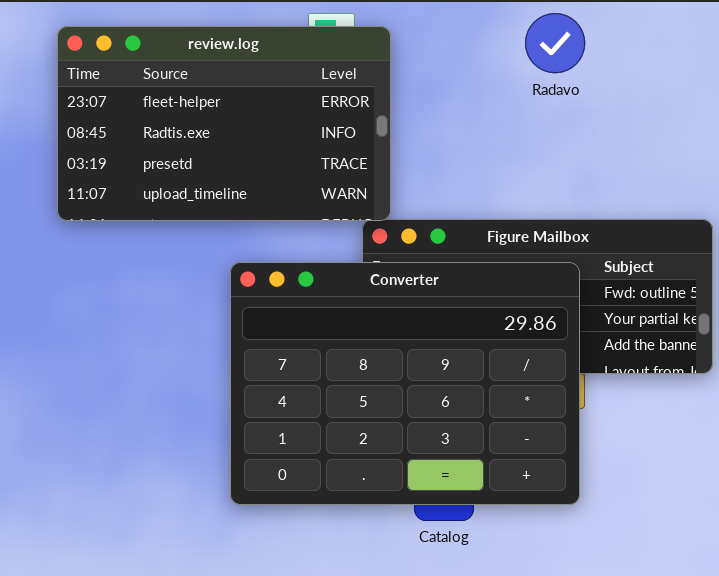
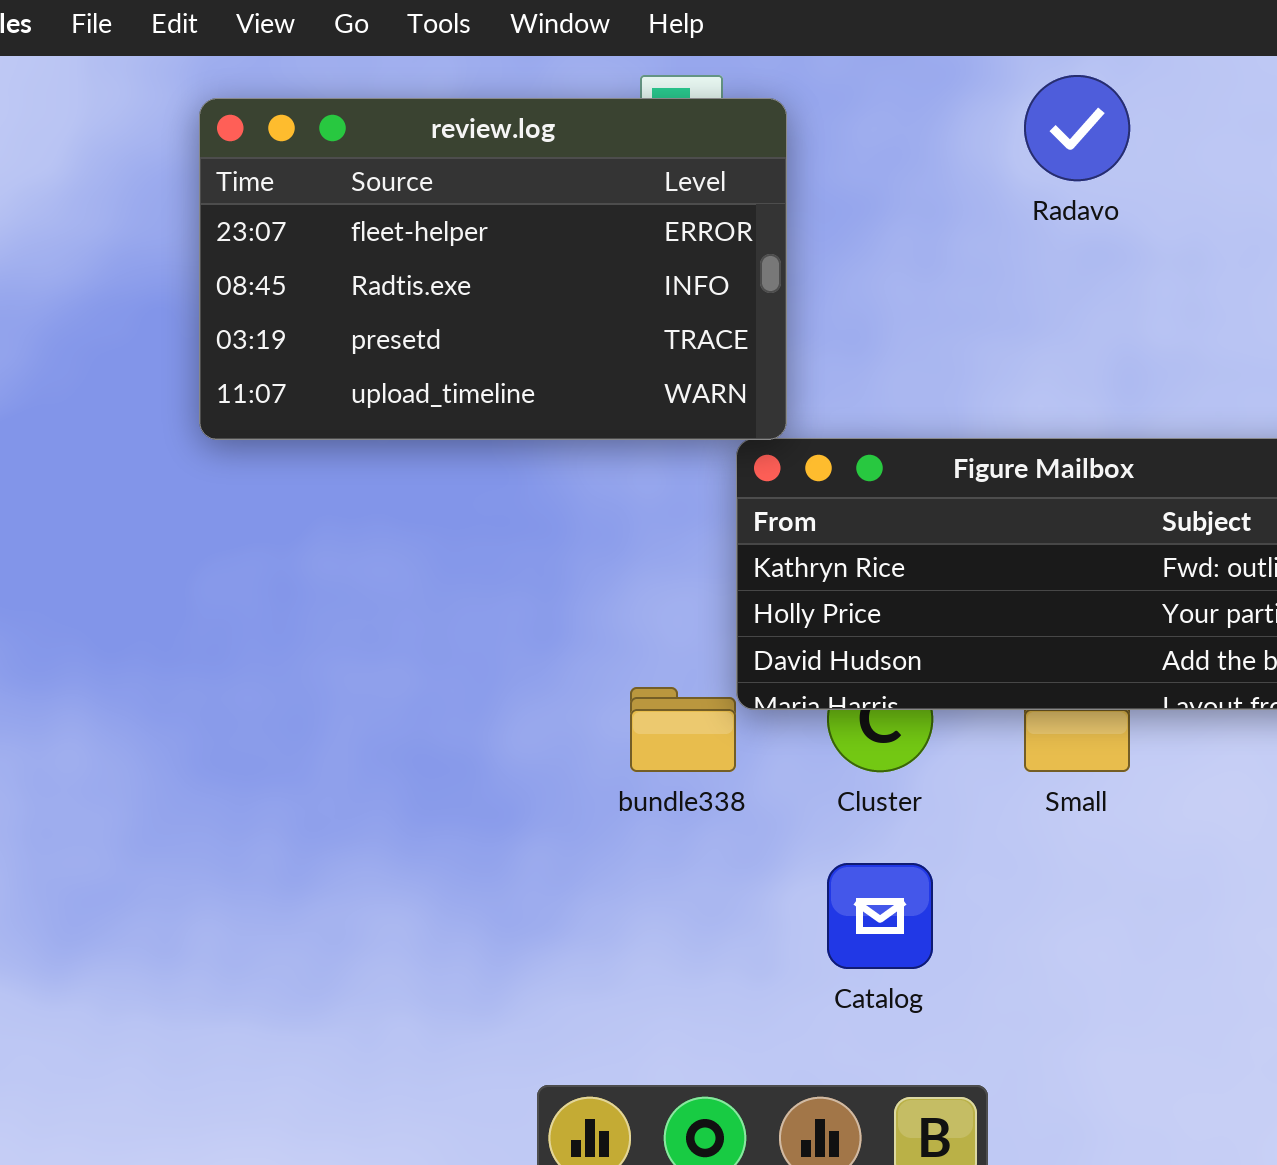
Converter: [230,262,580,505] -> none, closed

